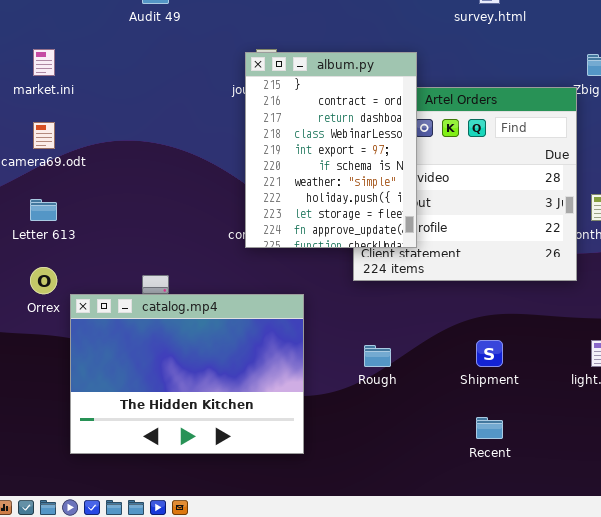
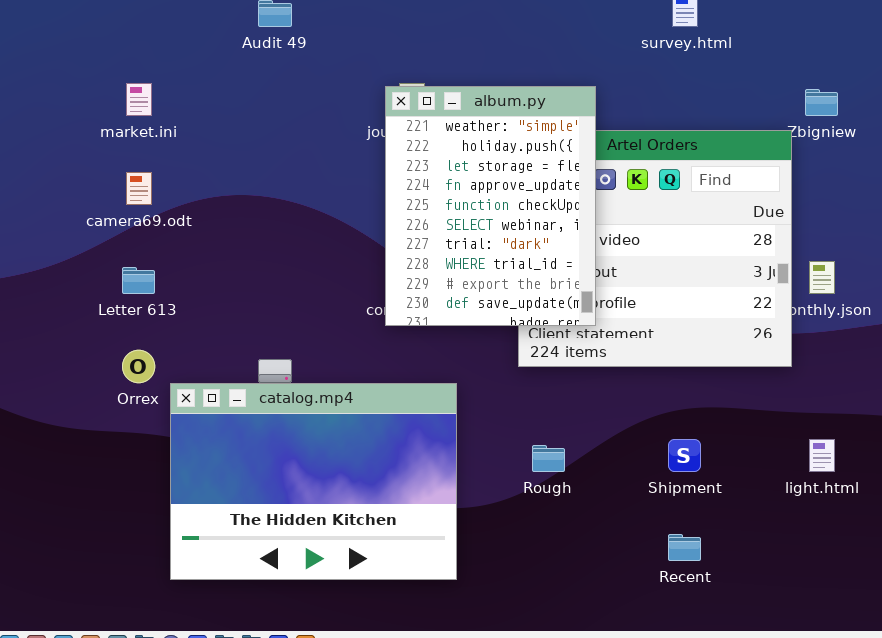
album.py: [245,52,417,248] -> [385,86,596,326], scrolled down 6 rows

